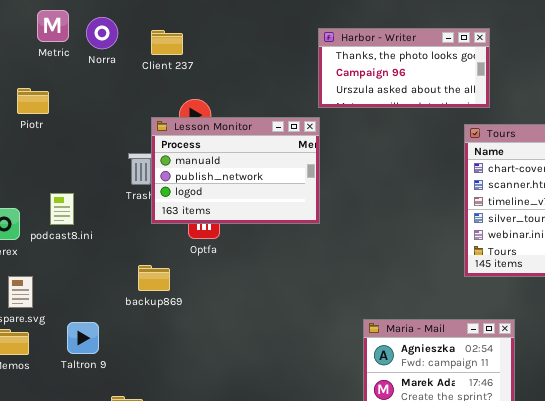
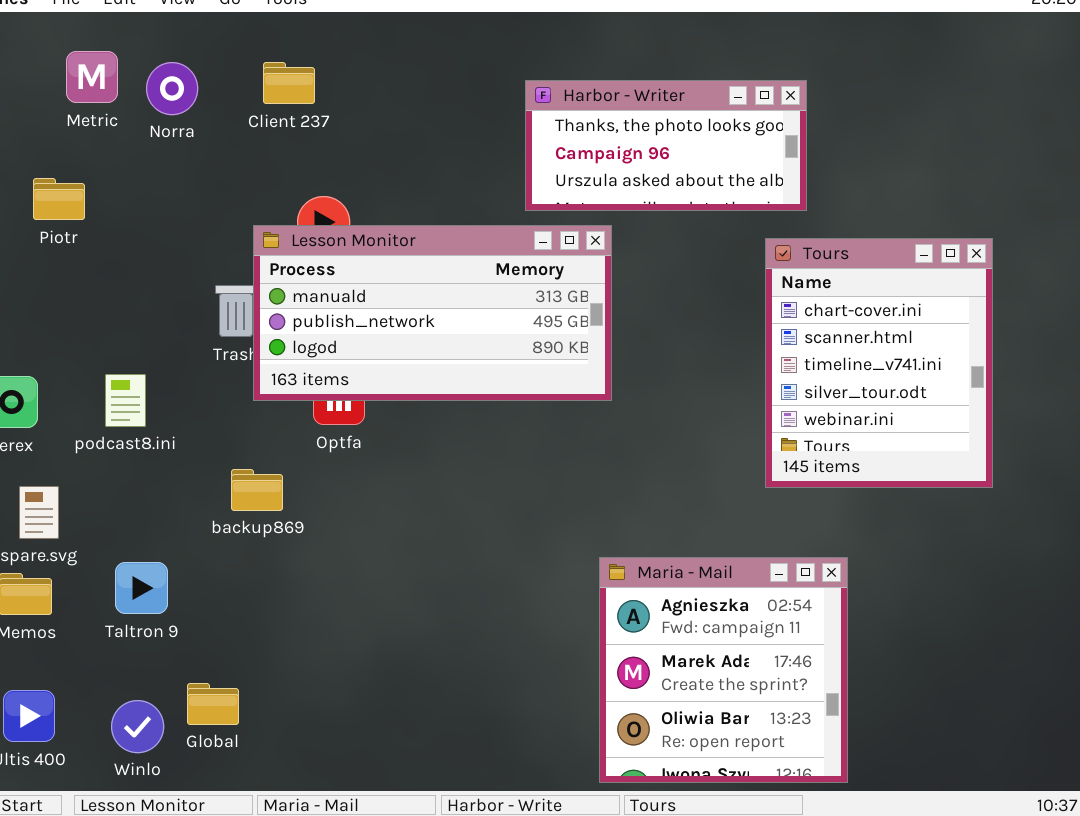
Client 237: [151,30,183,55] -> [263,62,315,104], moved
Lesson Monitor: [151,117,320,224] -> [253,225,612,401], resized
podcast8.ini: [50,193,74,225] -> [105,374,146,427], moved

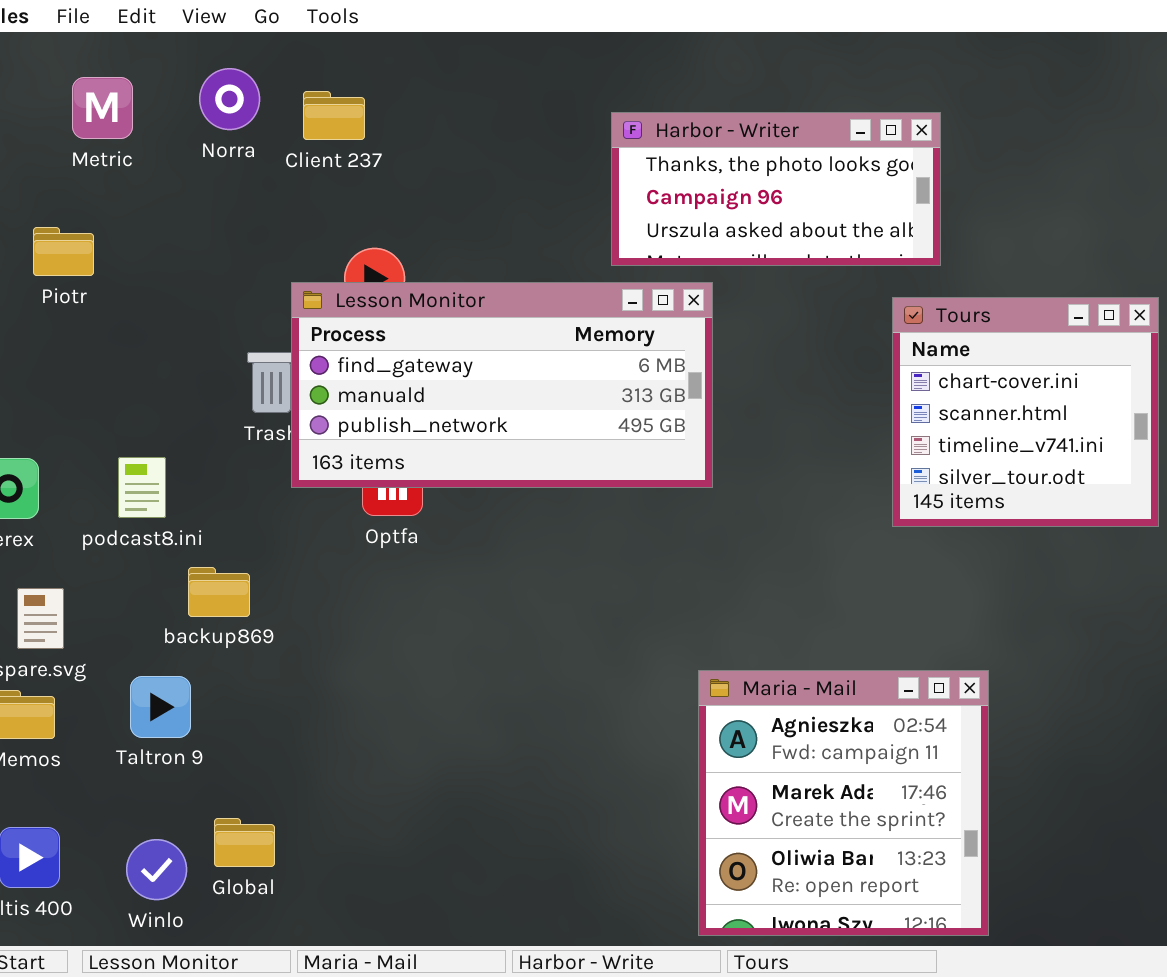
Norra: [146,62,198,115] -> [199,68,260,130], moved
Lesson Monitor: [253,225,612,401] -> [291,282,713,488], scrolled up 1 row
Tours: [765,238,993,488] -> [892,297,1159,527], resized
backup869: [231,469,283,511] -> [188,567,250,617], moved

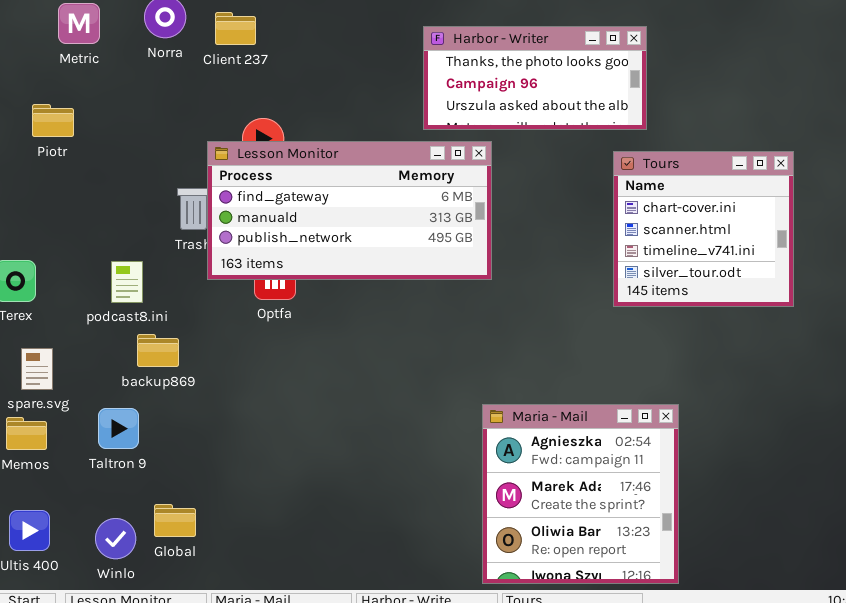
podcast8.ini: [118,457,166,518] -> [111,261,143,303], moved

